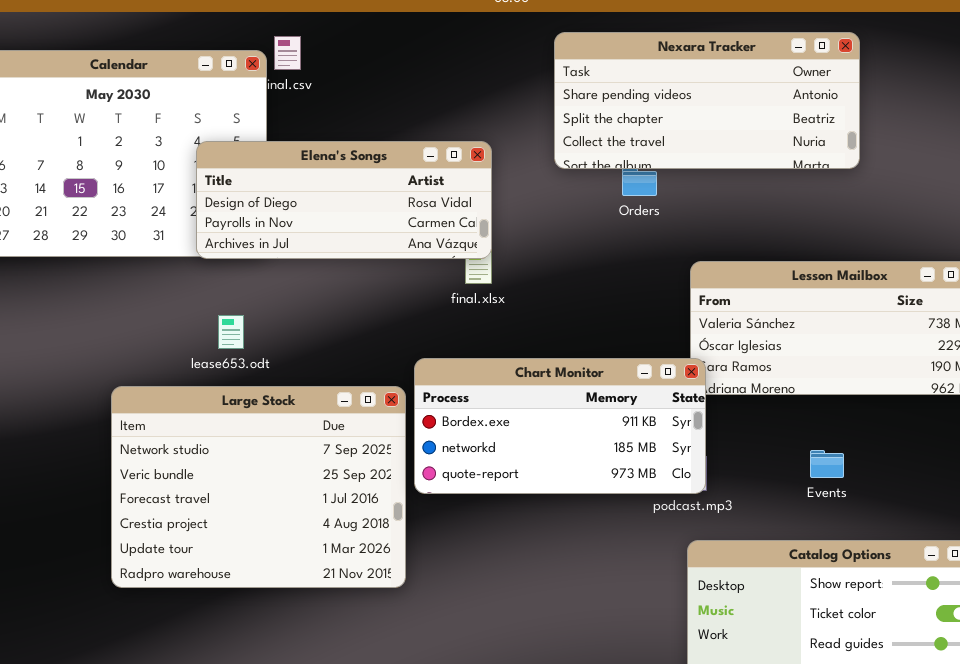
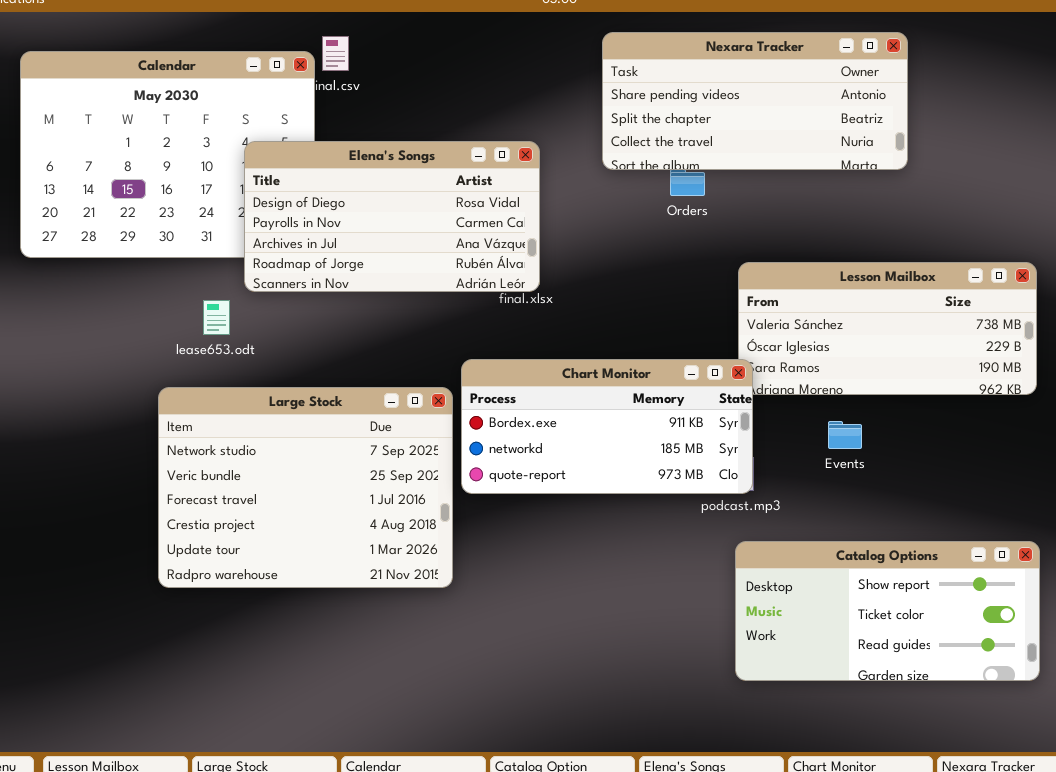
Elena's Songs: [196,141,492,259] -> [244,141,540,292], resized
lease653.odt: [218,315,244,349] -> [203,300,230,335], moved
Events: [810,450,844,478] -> [828,421,862,449], moved

